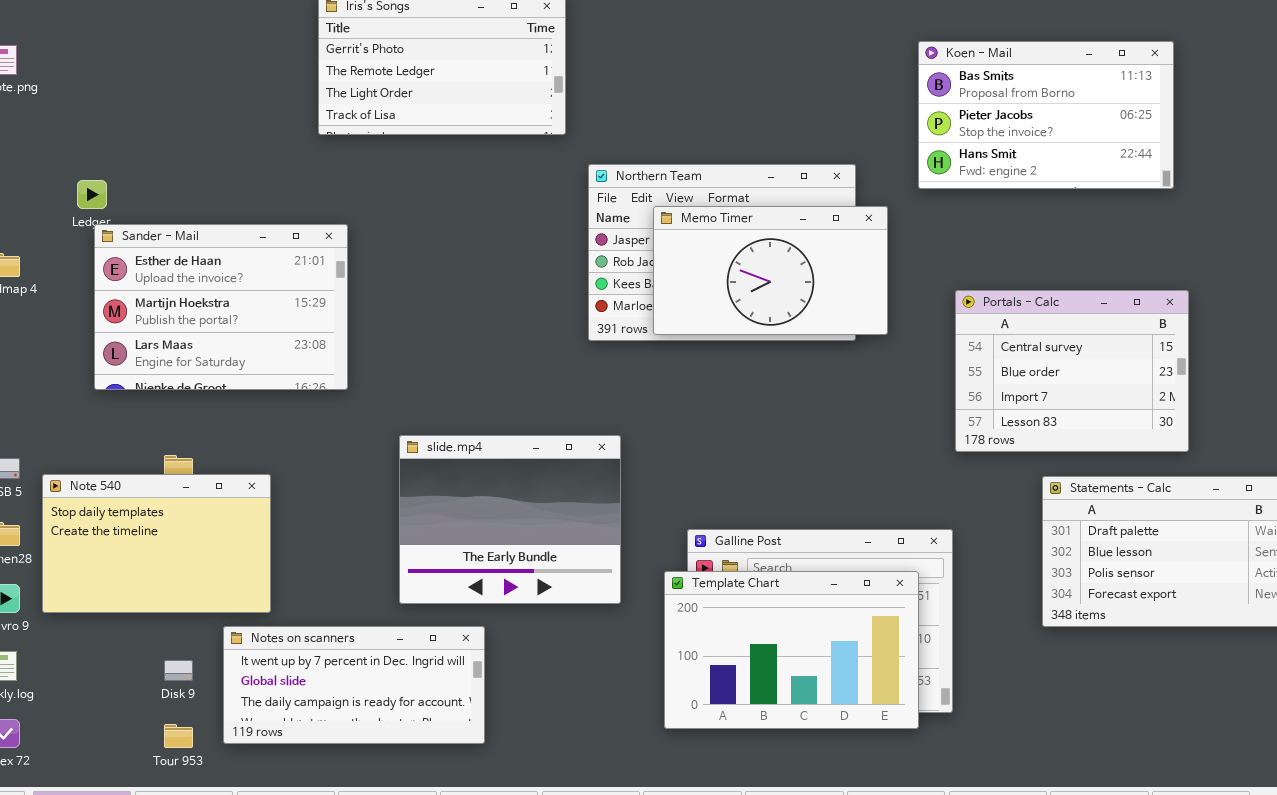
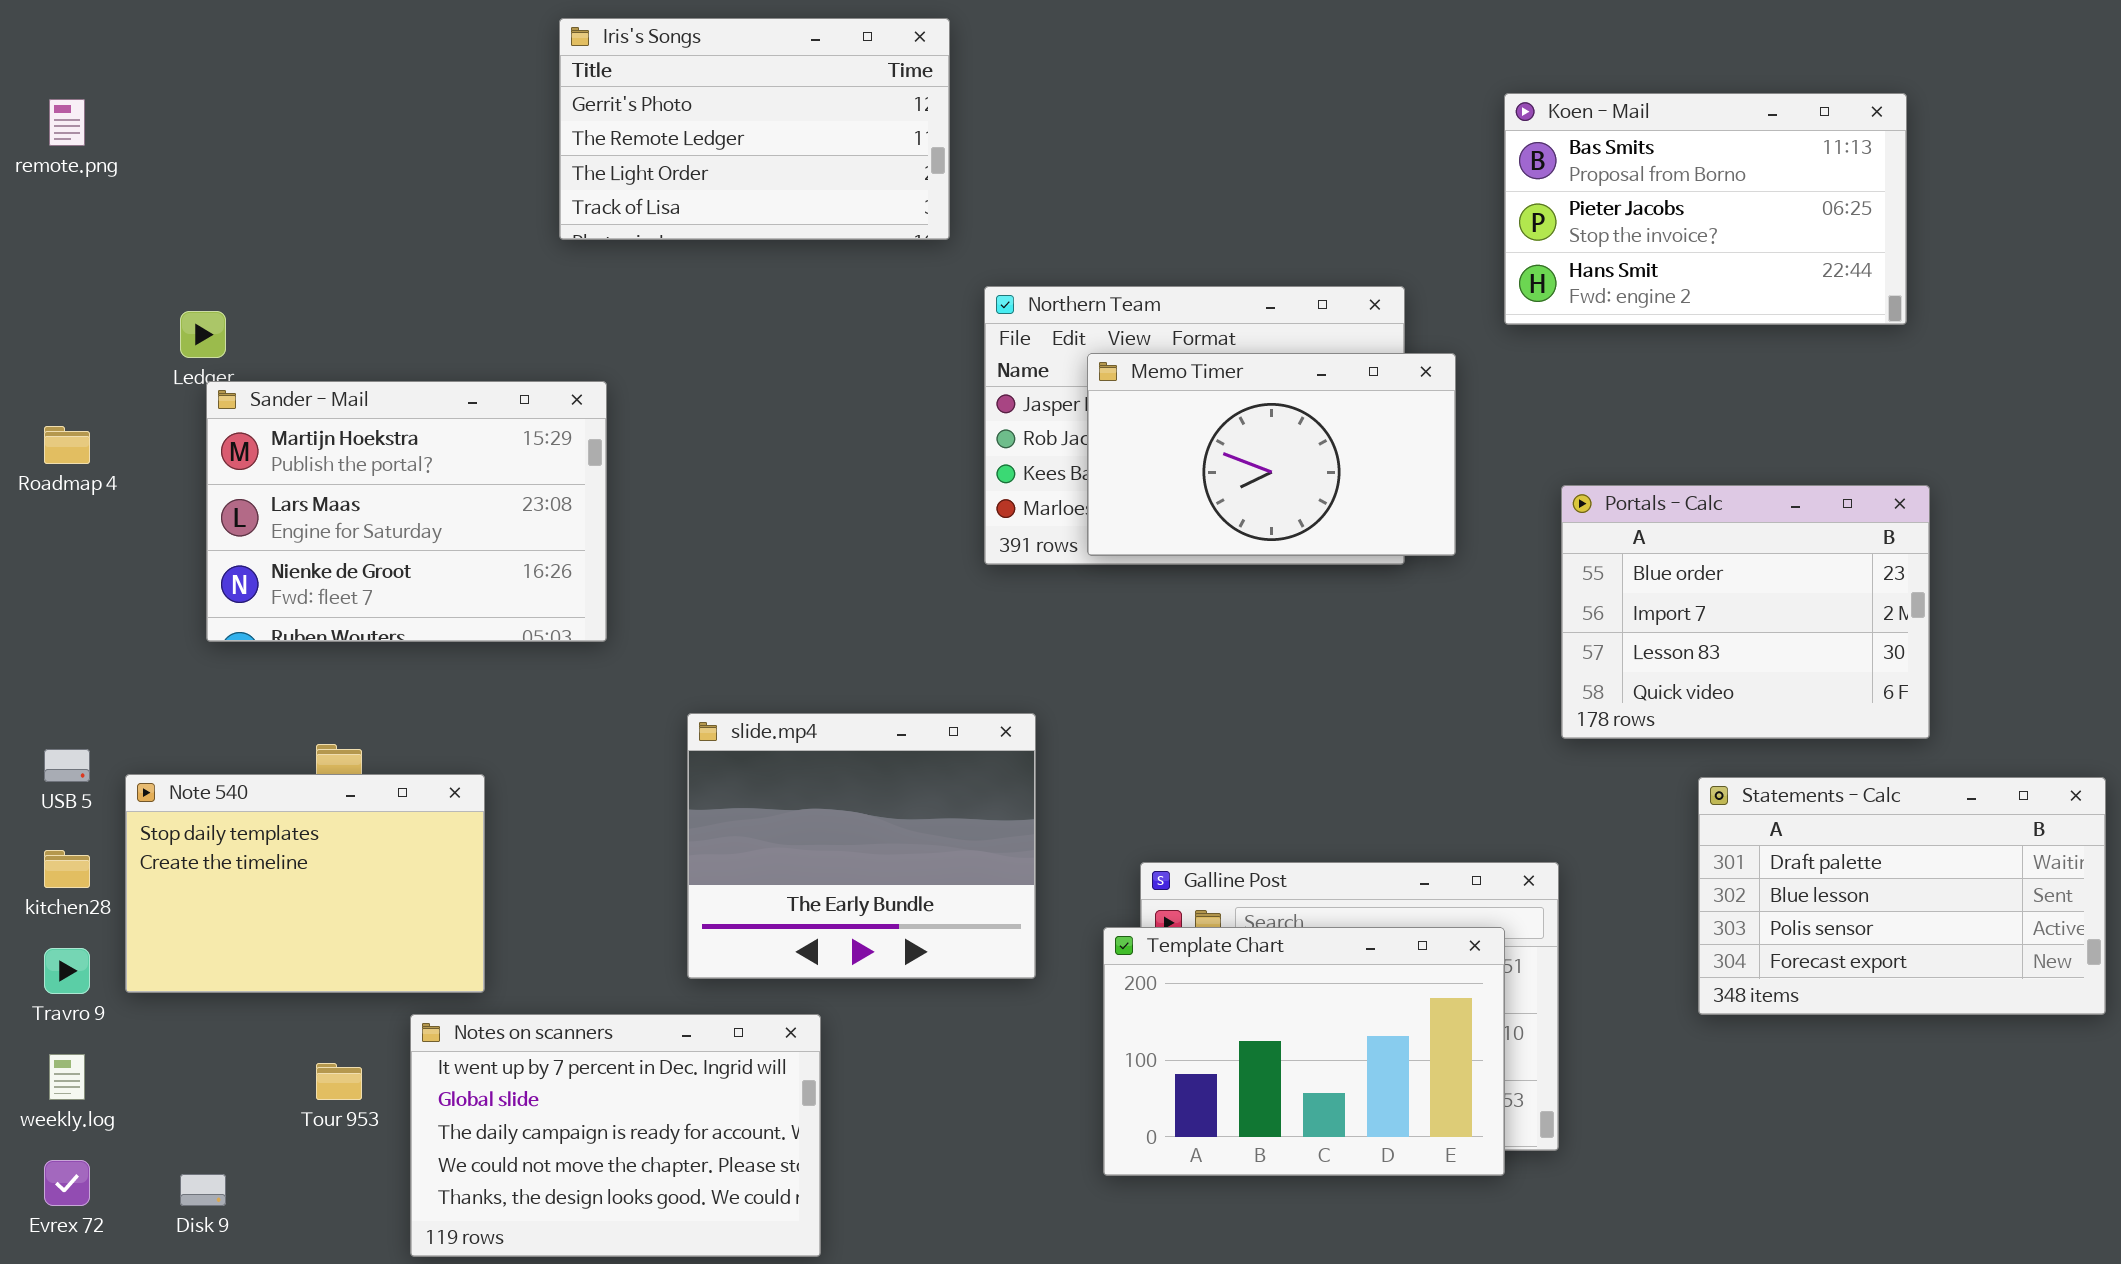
Sander - Mail: [94,224,348,390] -> [206,381,607,642], scrolled down 1 row
Portals - Calc: [955,290,1189,452] -> [1561,485,1930,739], scrolled down 1 row
Notes on scanners: [223,626,485,744] -> [410,1014,821,1257], resized
Disk 9: [164,660,193,681] -> [180,1174,226,1206], moved
Tour 953: [164,724,193,748] -> [316,1063,362,1100], moved

